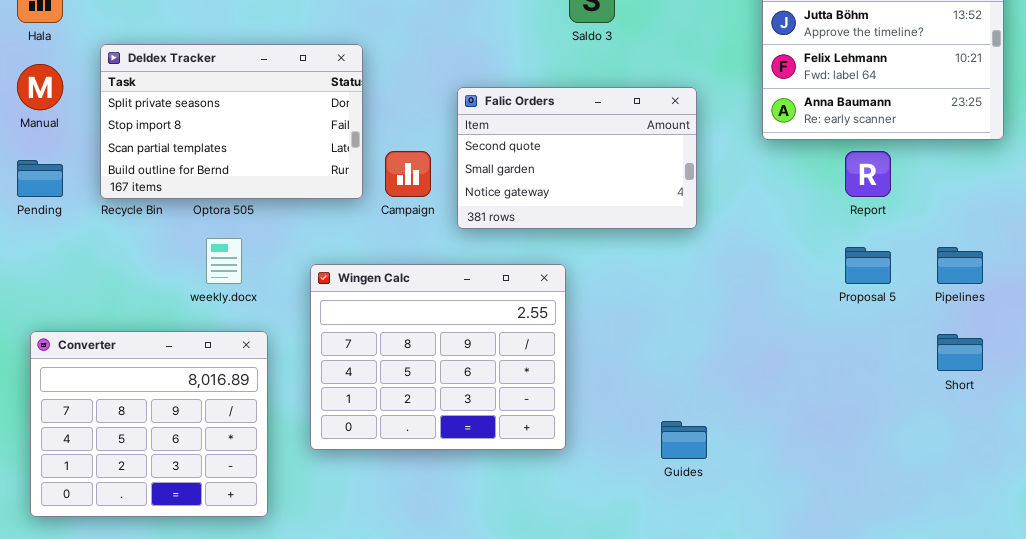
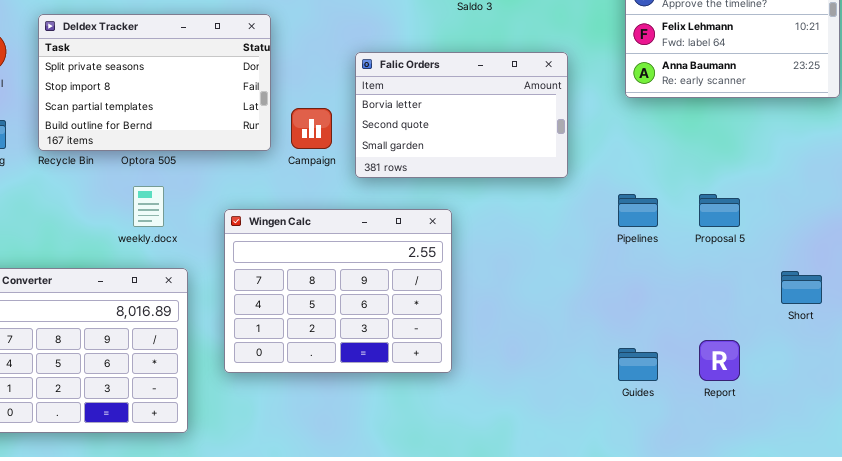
Falic Orders: [457,87,697,229] -> [355,52,568,178], scrolled up 1 row
Report: [845,151,891,197] -> [699,340,740,381], moved
Pipelines: [937,247,983,284] -> [618,194,658,227], moved
Guides: [661,421,707,459] -> [618,348,658,381], moved

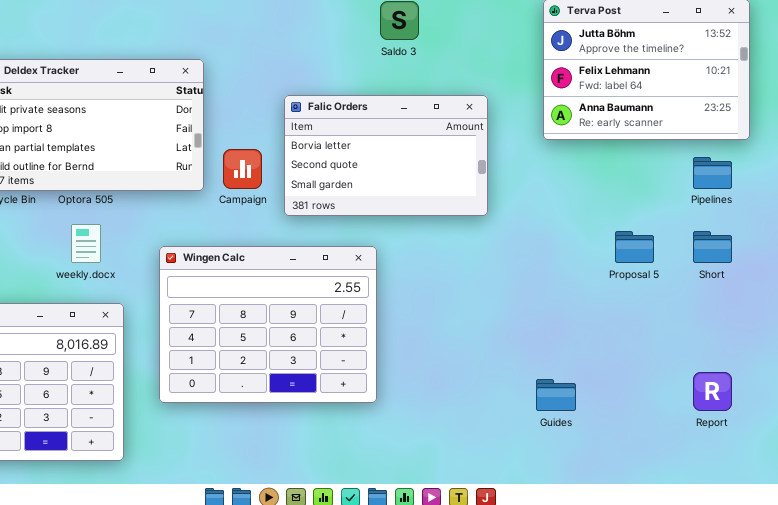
Pipelines: [618,194,658,227] -> [693,157,732,189], moved
Short: [781,271,822,304] -> [693,231,732,263], moved
Report: [699,340,740,381] -> [693,372,732,411], moved

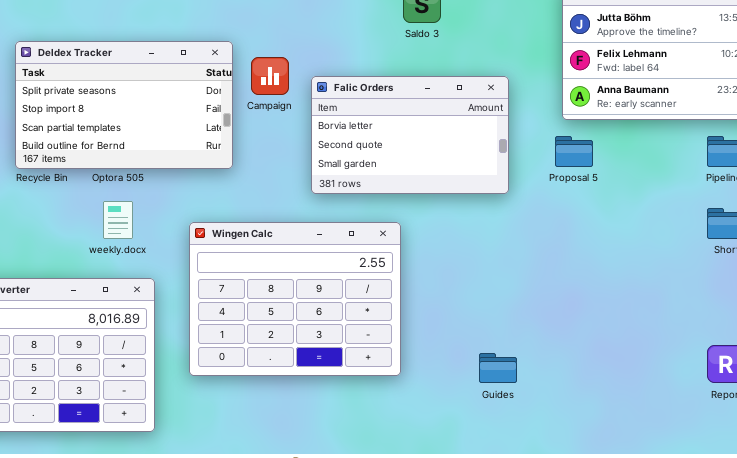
Campaign: [223,149,262,189] -> [251,57,289,95], moved
Proposal 5: [615,231,654,263] -> [555,136,593,167], moved
Guides: [536,379,576,411] -> [479,353,517,383], moved

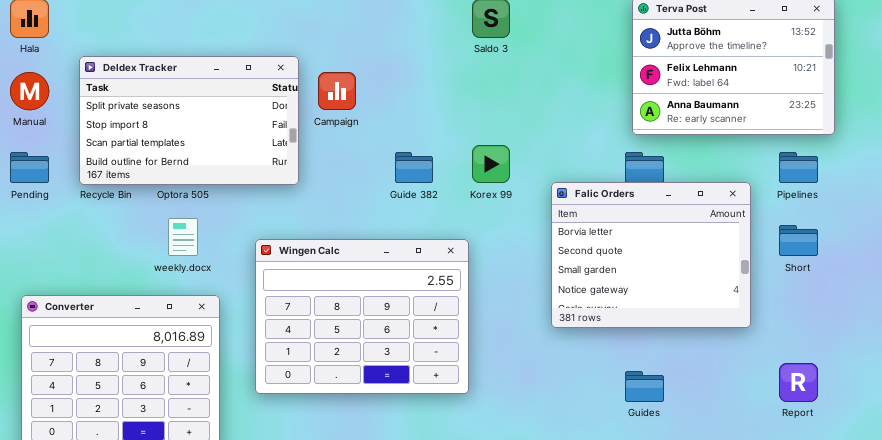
Falic Orders: [311,76,509,194] -> [551,182,751,328], moved, resized
Guides: [479,353,517,383] -> [625,371,664,402], moved

